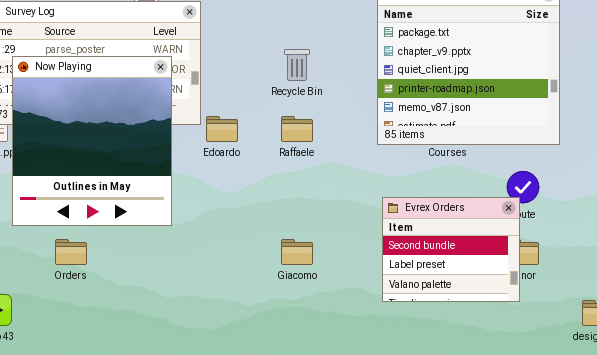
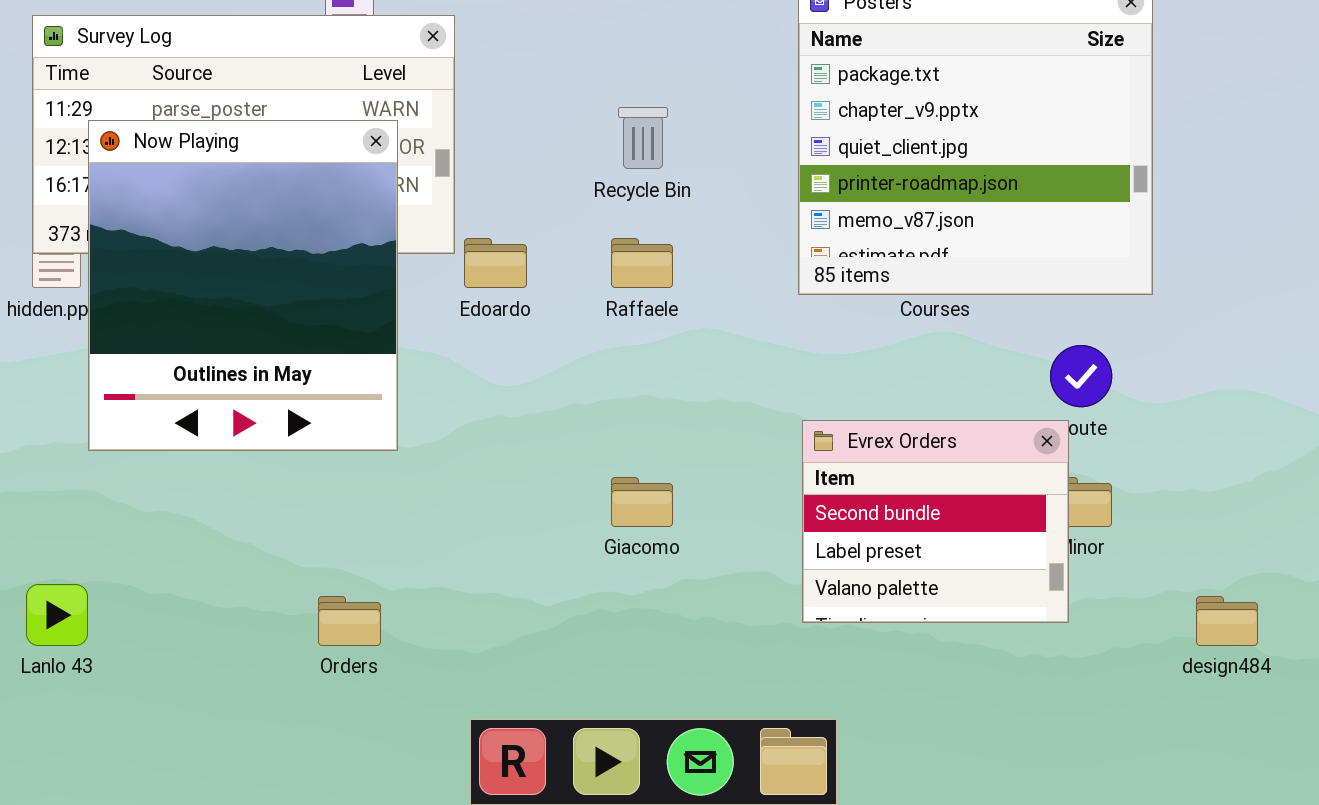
Evrex Orders: [382,197,520,302] -> [802,420,1069,623], moved
Orders: [55,239,87,265] -> [318,596,381,646], moved

